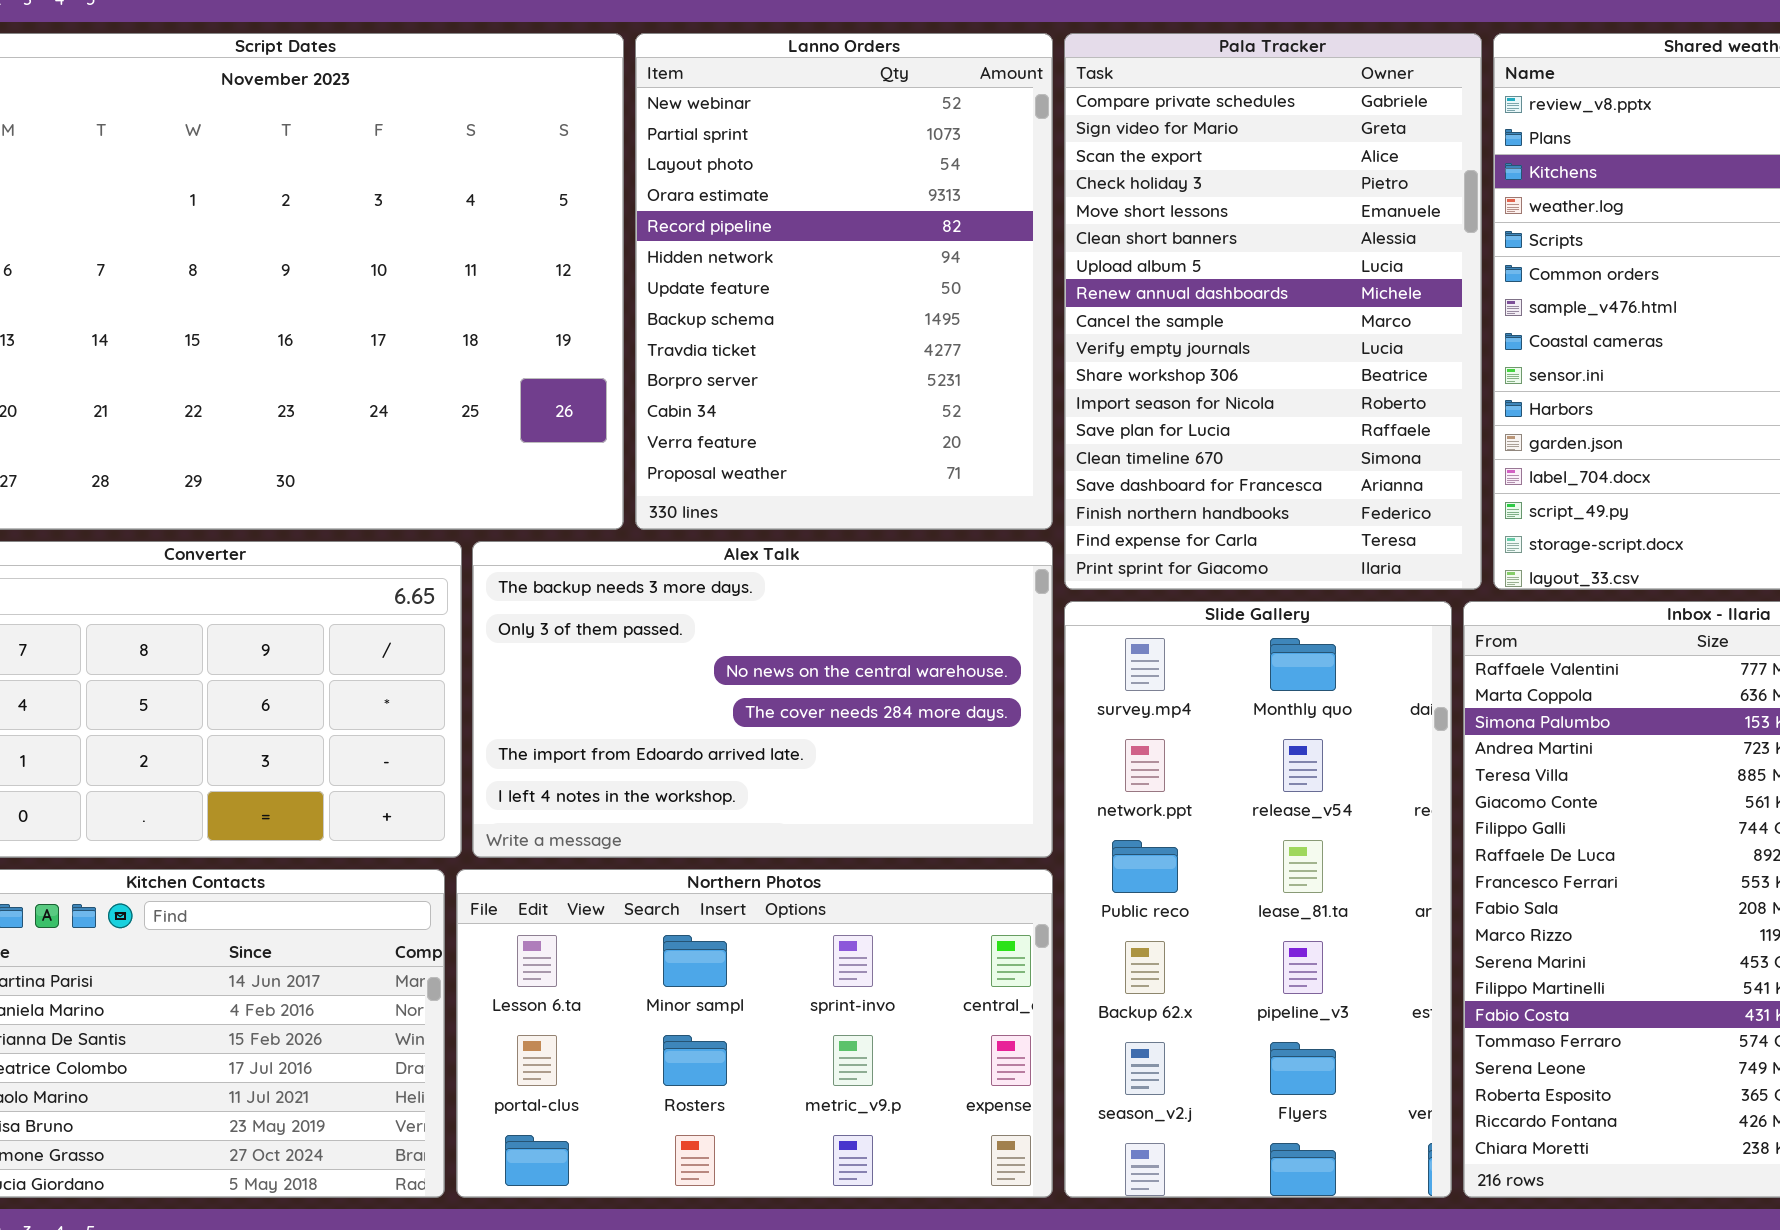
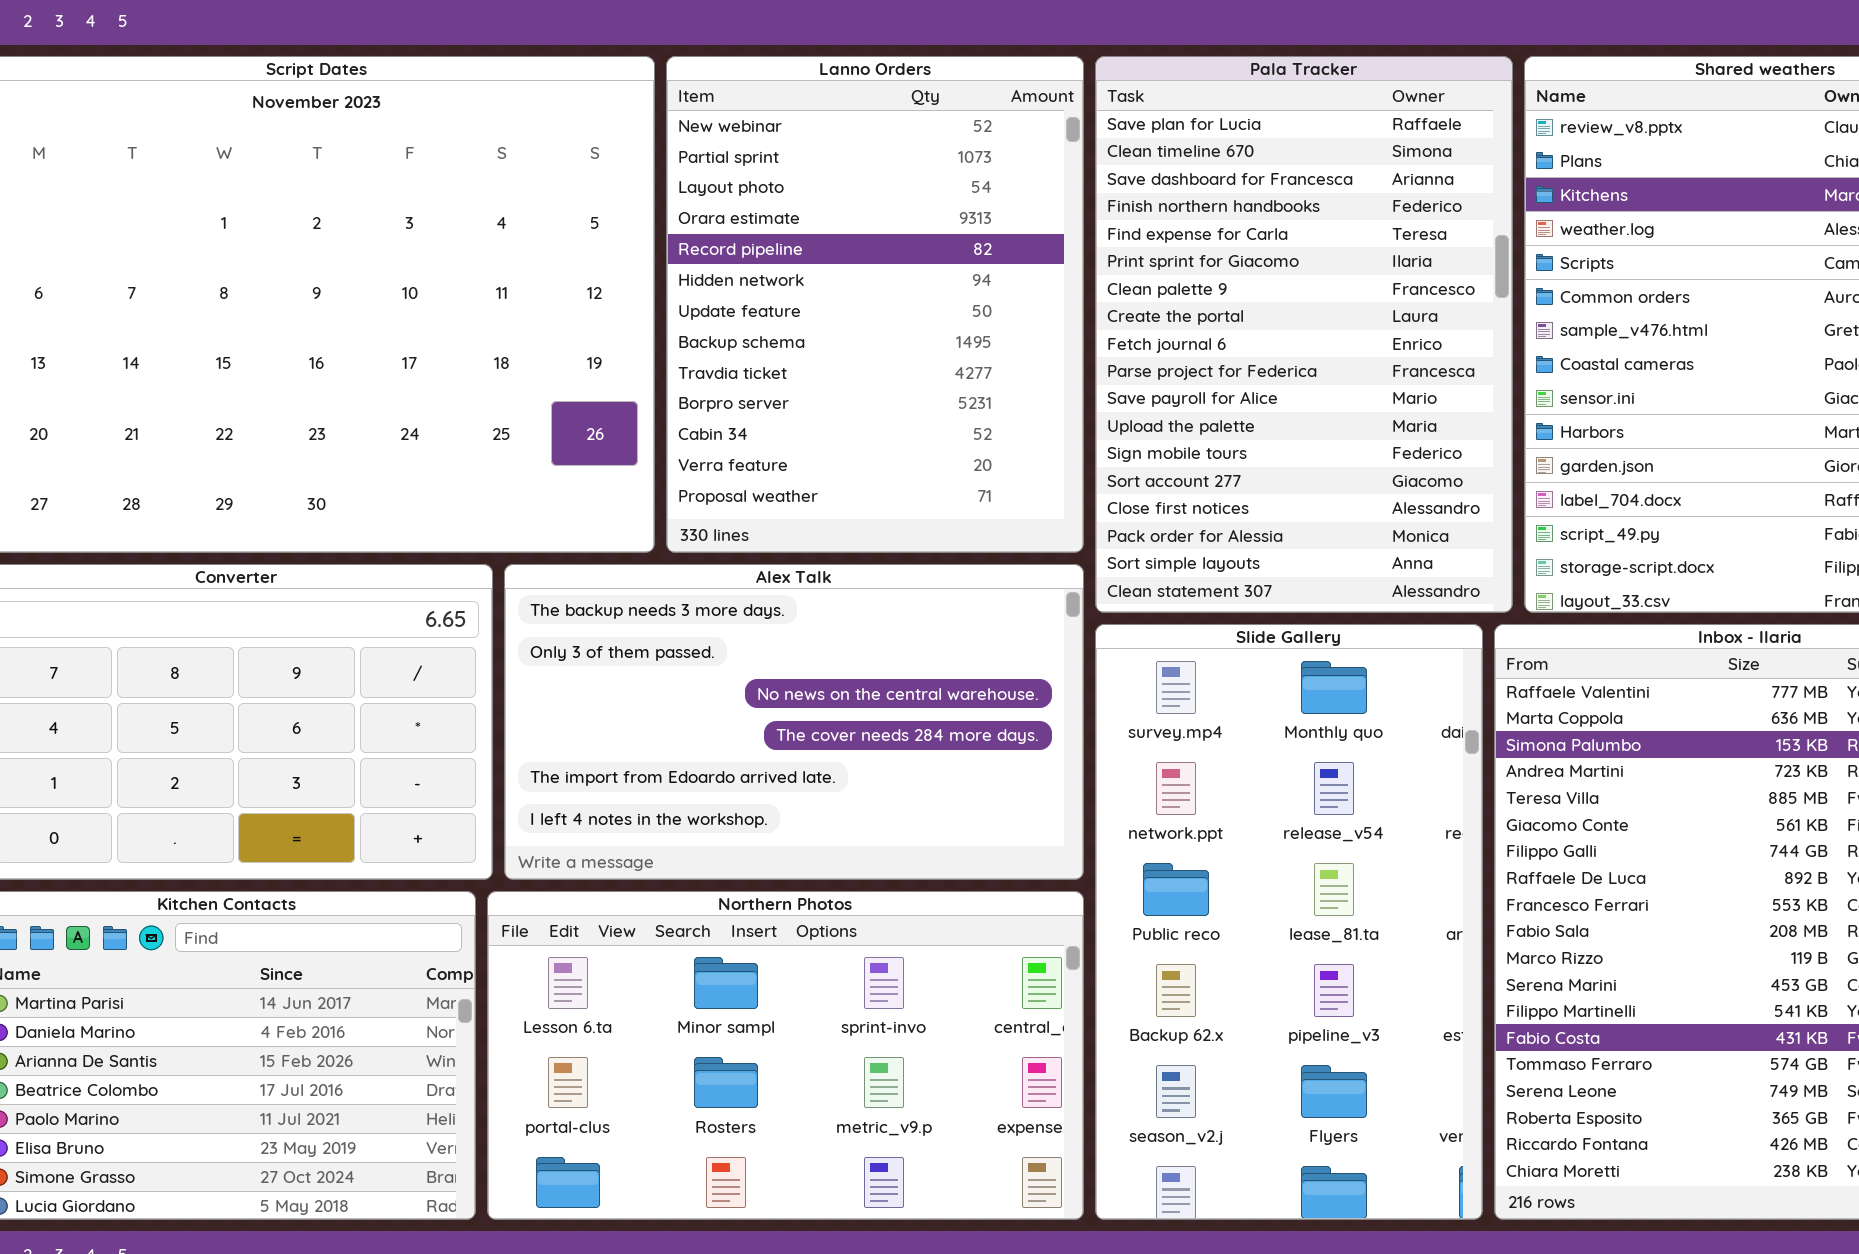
Pala Tracker: [1064,33,1482,590] -> [1095,56,1513,613], scrolled down 12 rows

